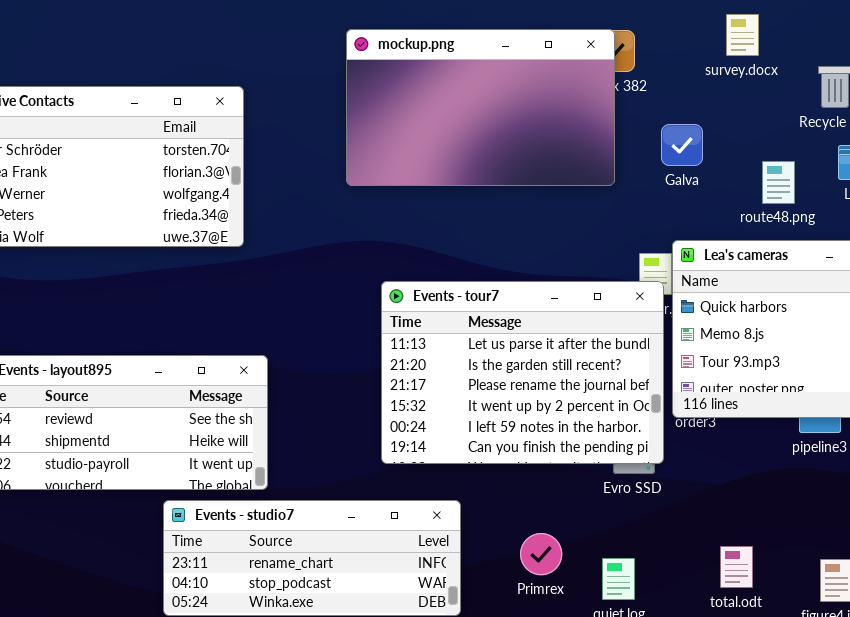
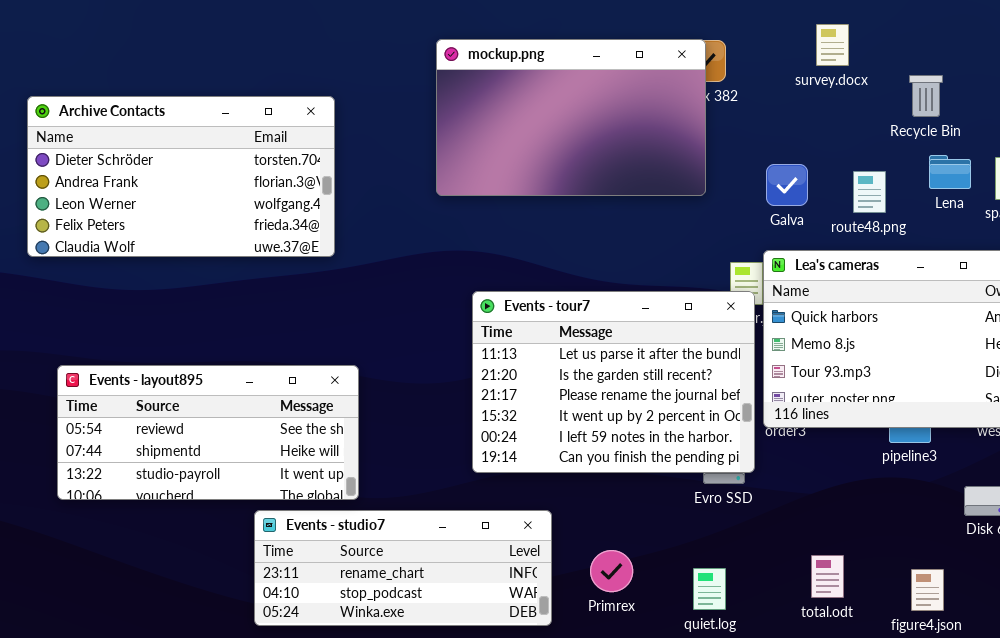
Galva: [661,124,703,166] -> [766,164,808,206], moved
Primrex: [520,533,562,575] -> [590,550,633,592], moved

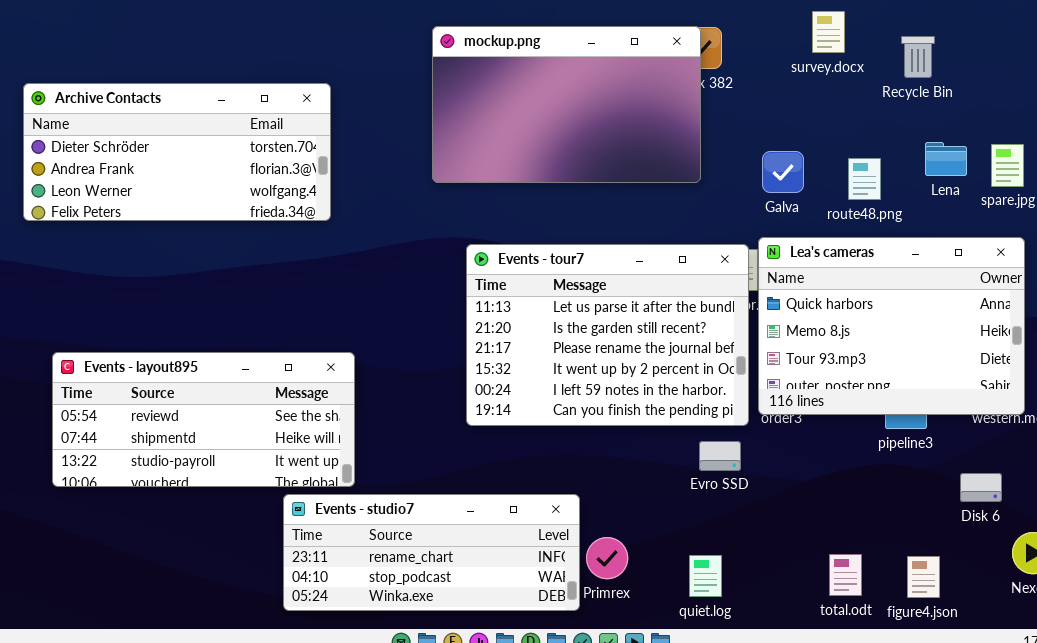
Recycle Bin: [909,75,943,117] -> [901,36,935,78], moved
Archive Contacts: [27,96,335,257] -> [23,83,331,221], resized
Events - tour7: [472,291,755,473] -> [466,244,749,426], moved
Events - studio7: [254,510,552,626] -> [283,494,580,611], moved
total.odt: [811,555,844,598] -> [829,554,862,596], moved

